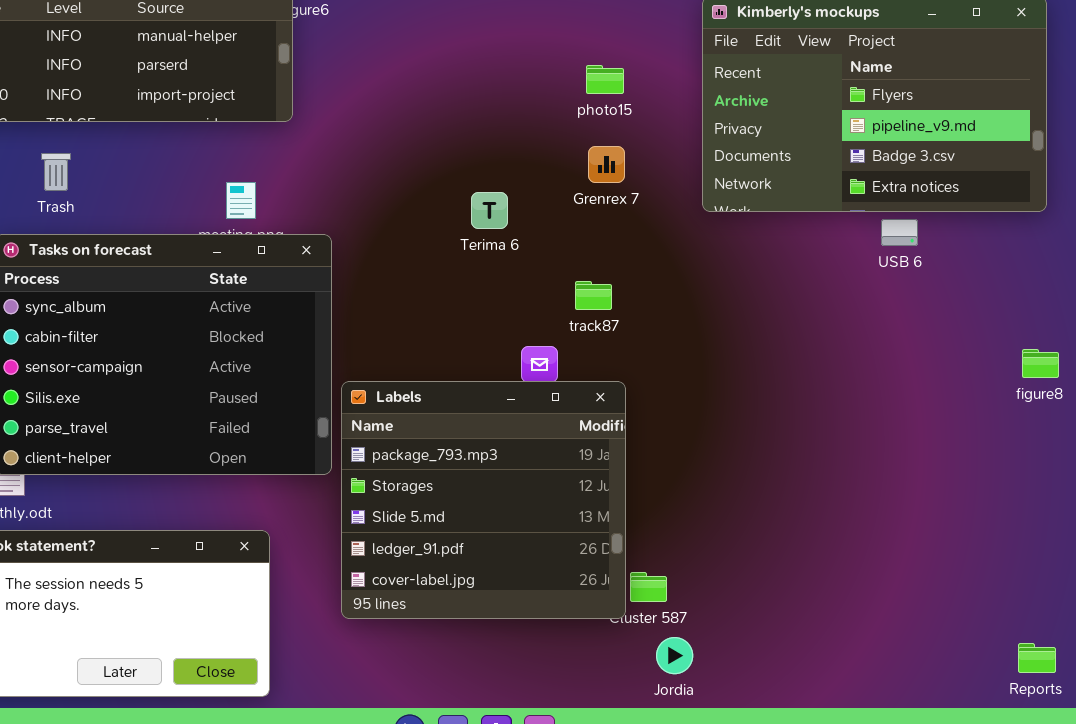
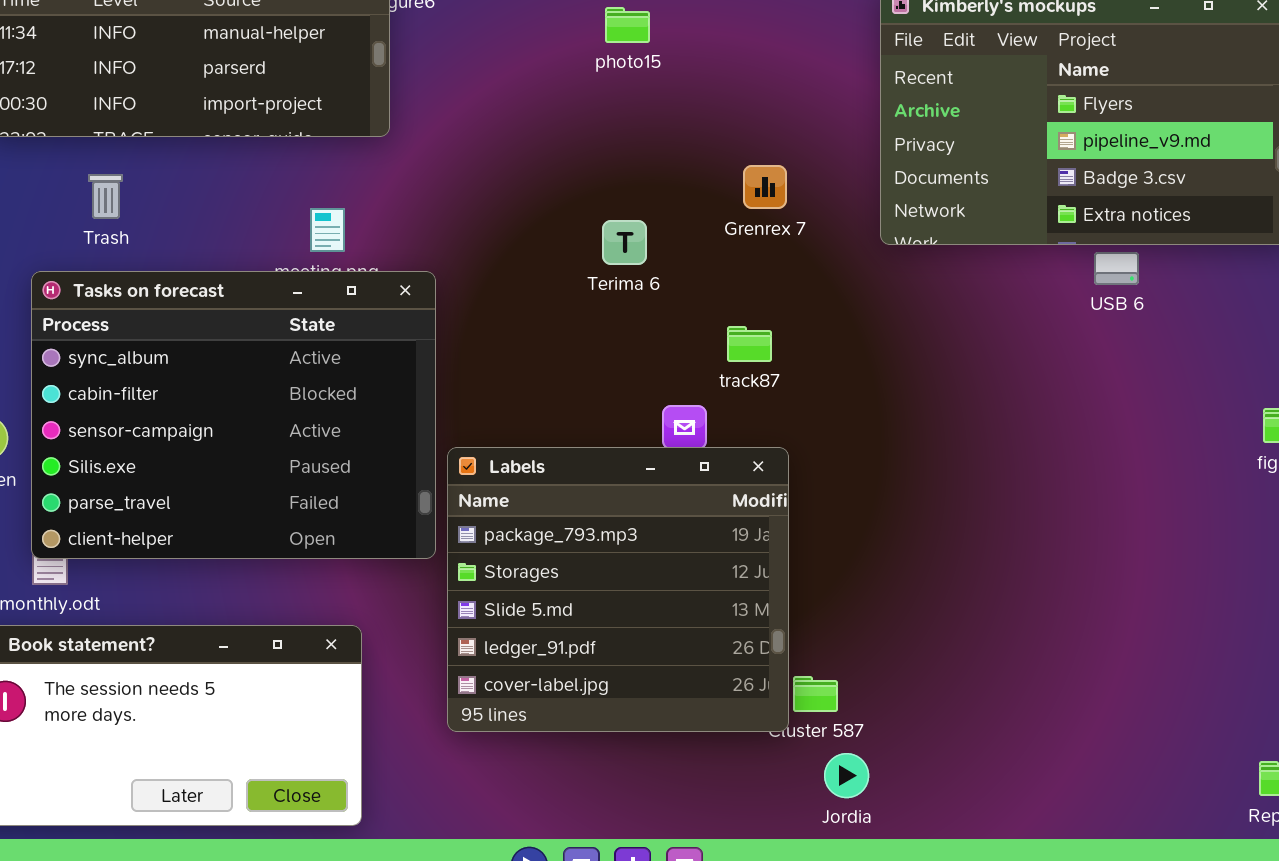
photo15: [586,65,624,94] -> [605,7,650,43], moved

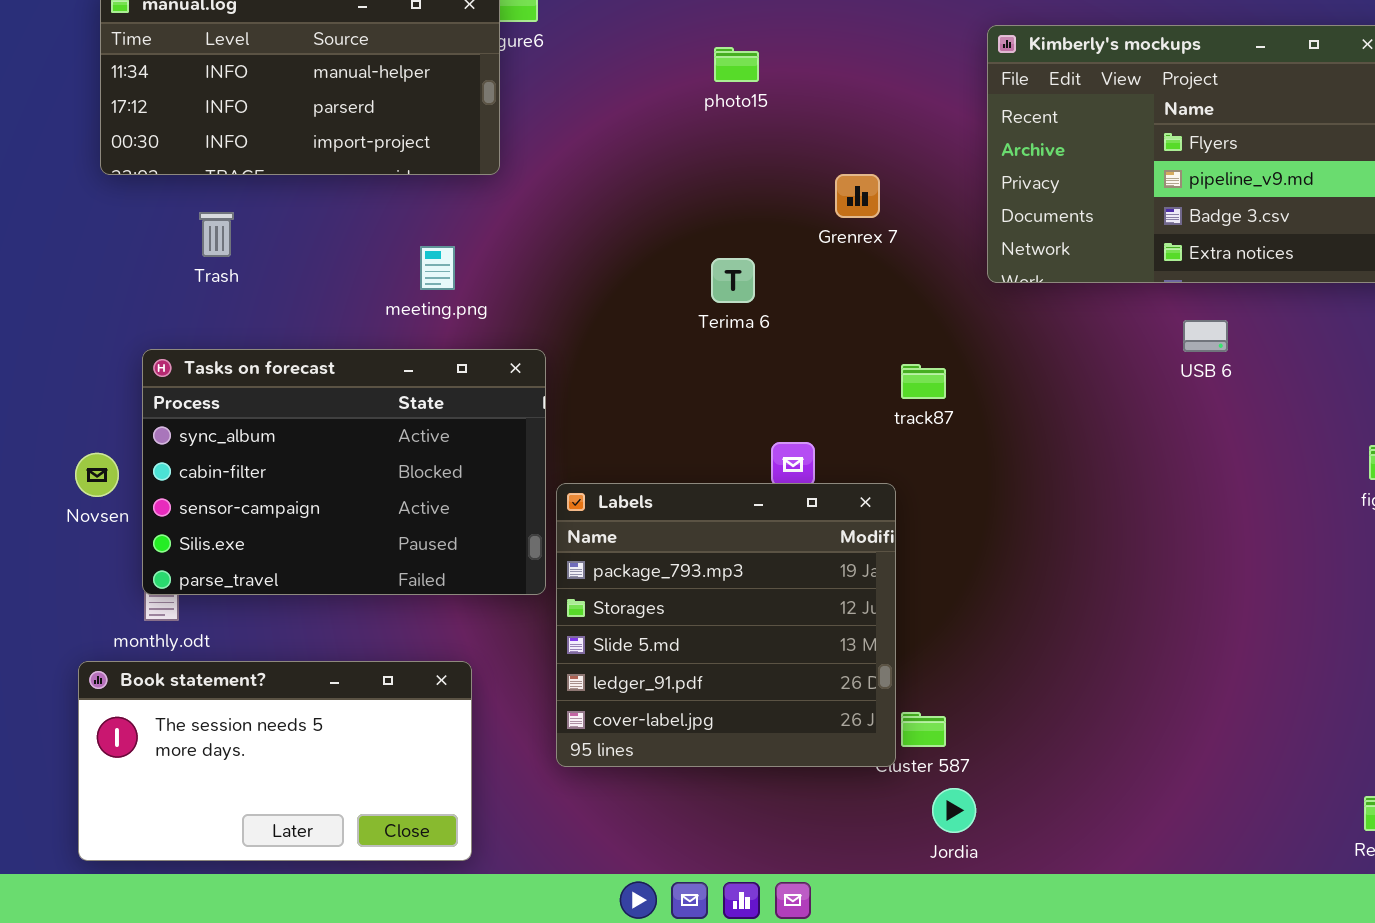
Grenrex 7: [743,165,787,209] -> [835,174,880,218], moved
USB 6: [1094,252,1139,285] -> [1183,320,1228,352], moved
Tasks on forecast: [31,271,436,559] -> [142,349,546,595], resized
track87: [727,326,772,362] -> [901,364,946,399], moved

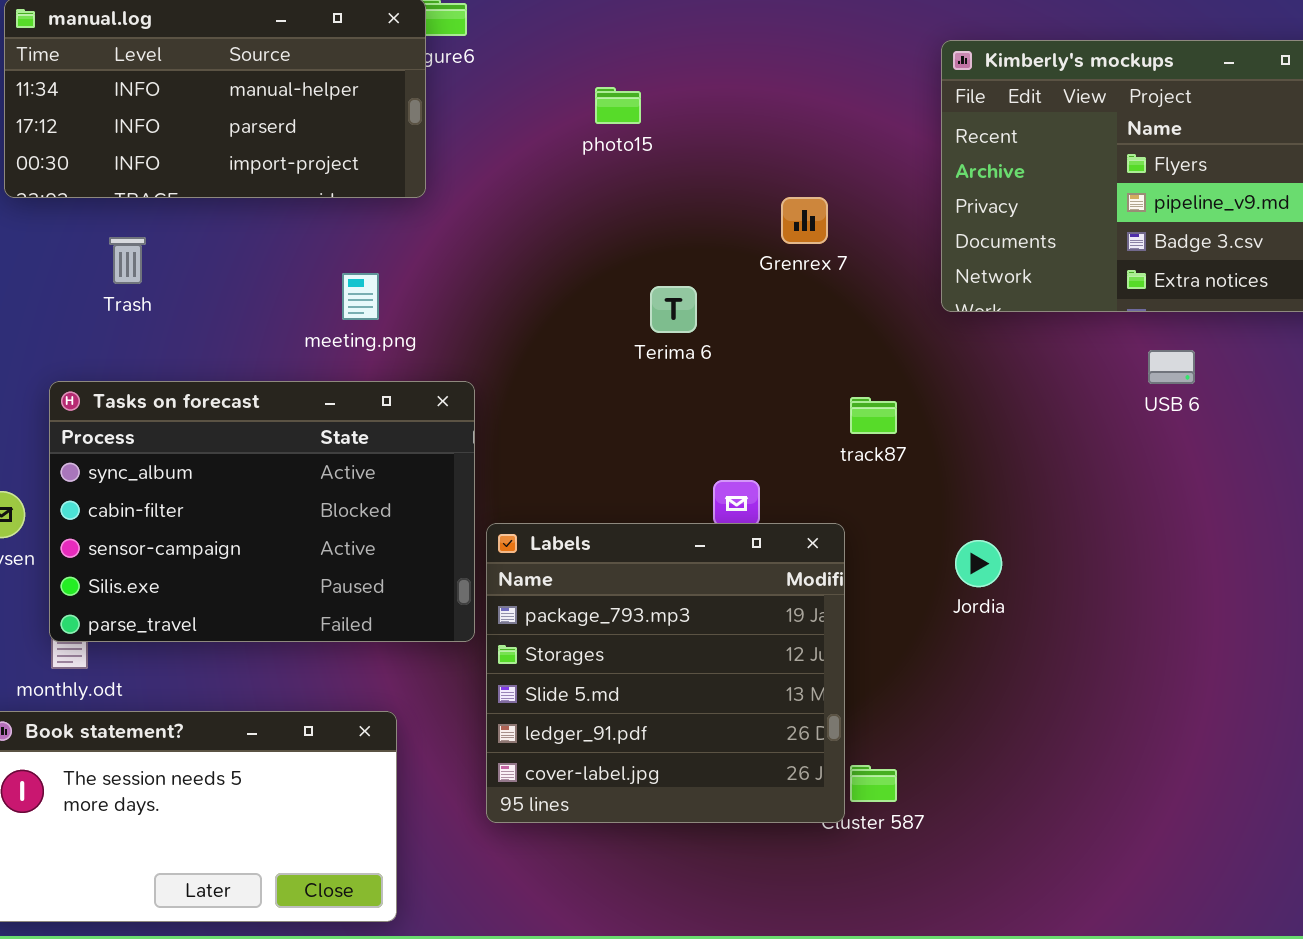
photo15: [714,47,759,82] -> [595,87,641,124], moved
Jordia: [932,788,976,833] -> [955,540,1002,587], moved

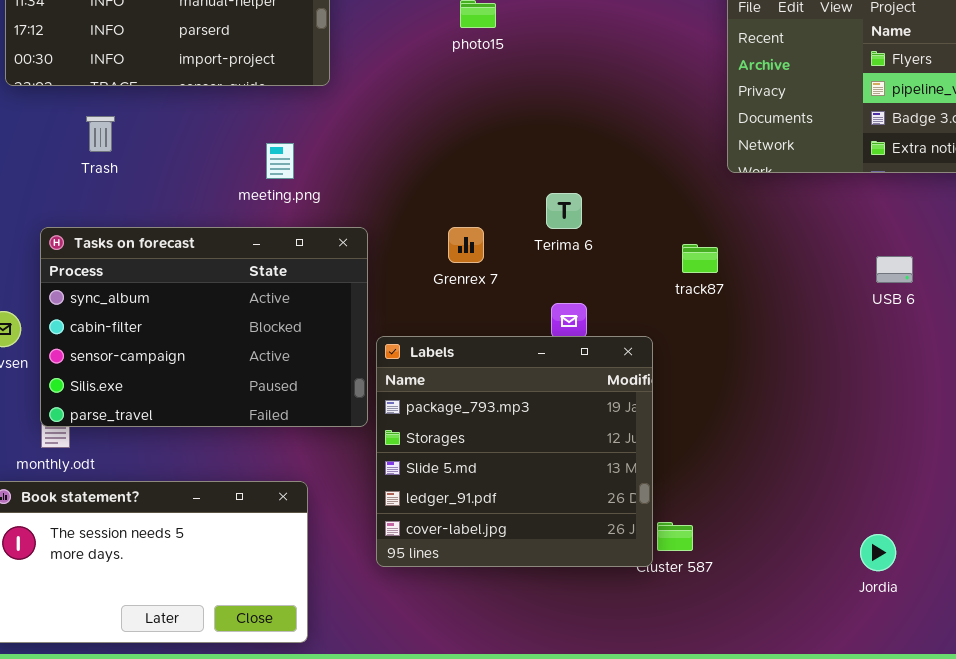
Grenrex 7: [781,197,828,244] -> [448,227,484,263], moved
Terima 6: [650,286,697,333] -> [546,193,582,229], moved
USB 6: [1148,350,1195,384] -> [876,256,913,283], moved
track87: [850,397,897,434] -> [682,244,718,273], moved
Jordia: [955,540,1002,587] -> [860,534,896,571], moved

